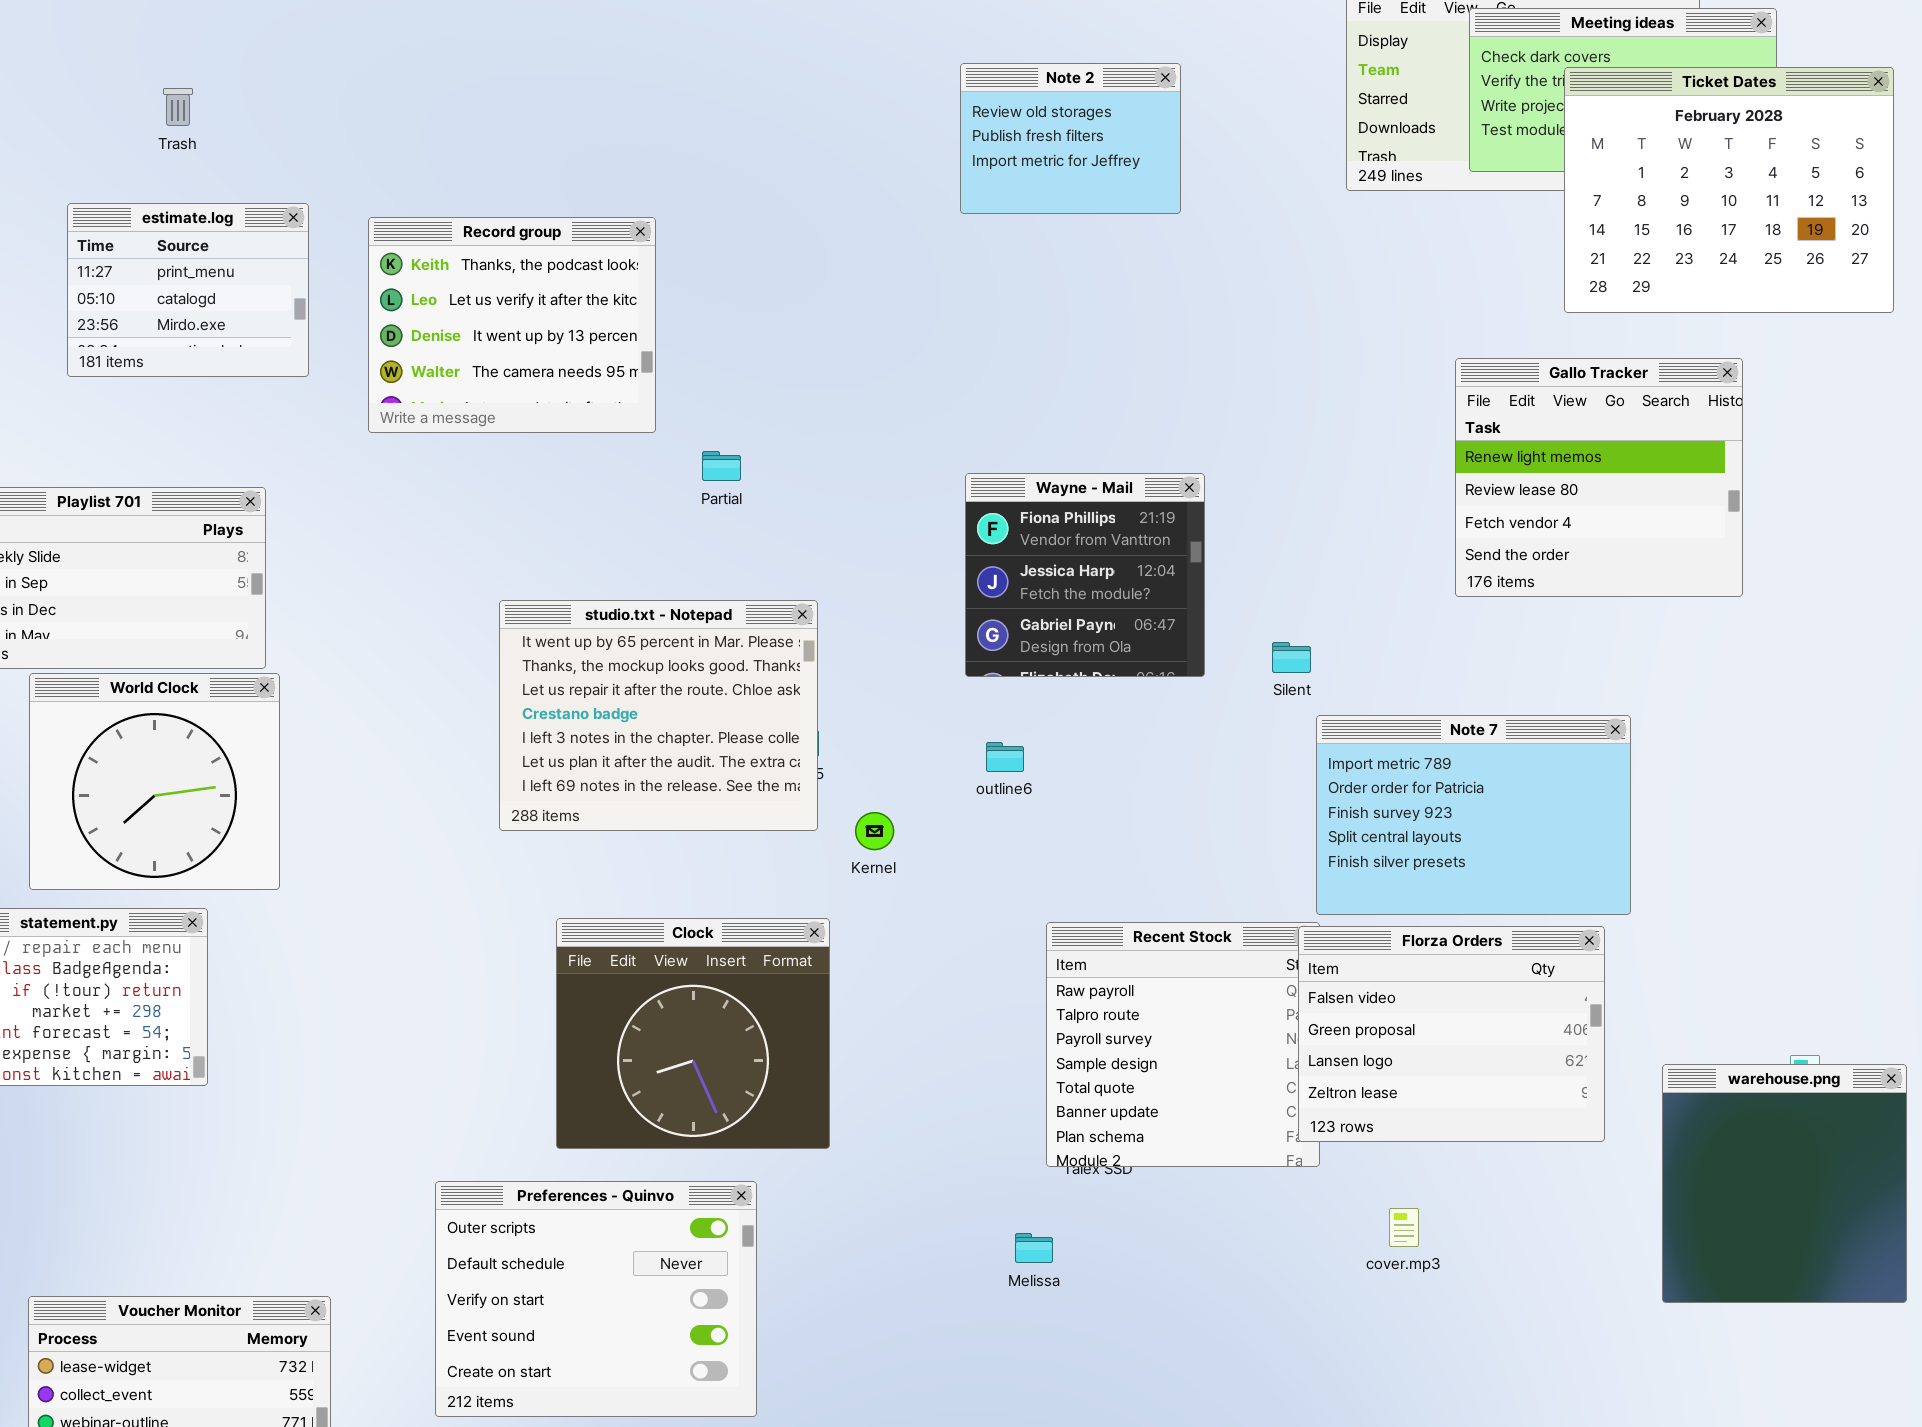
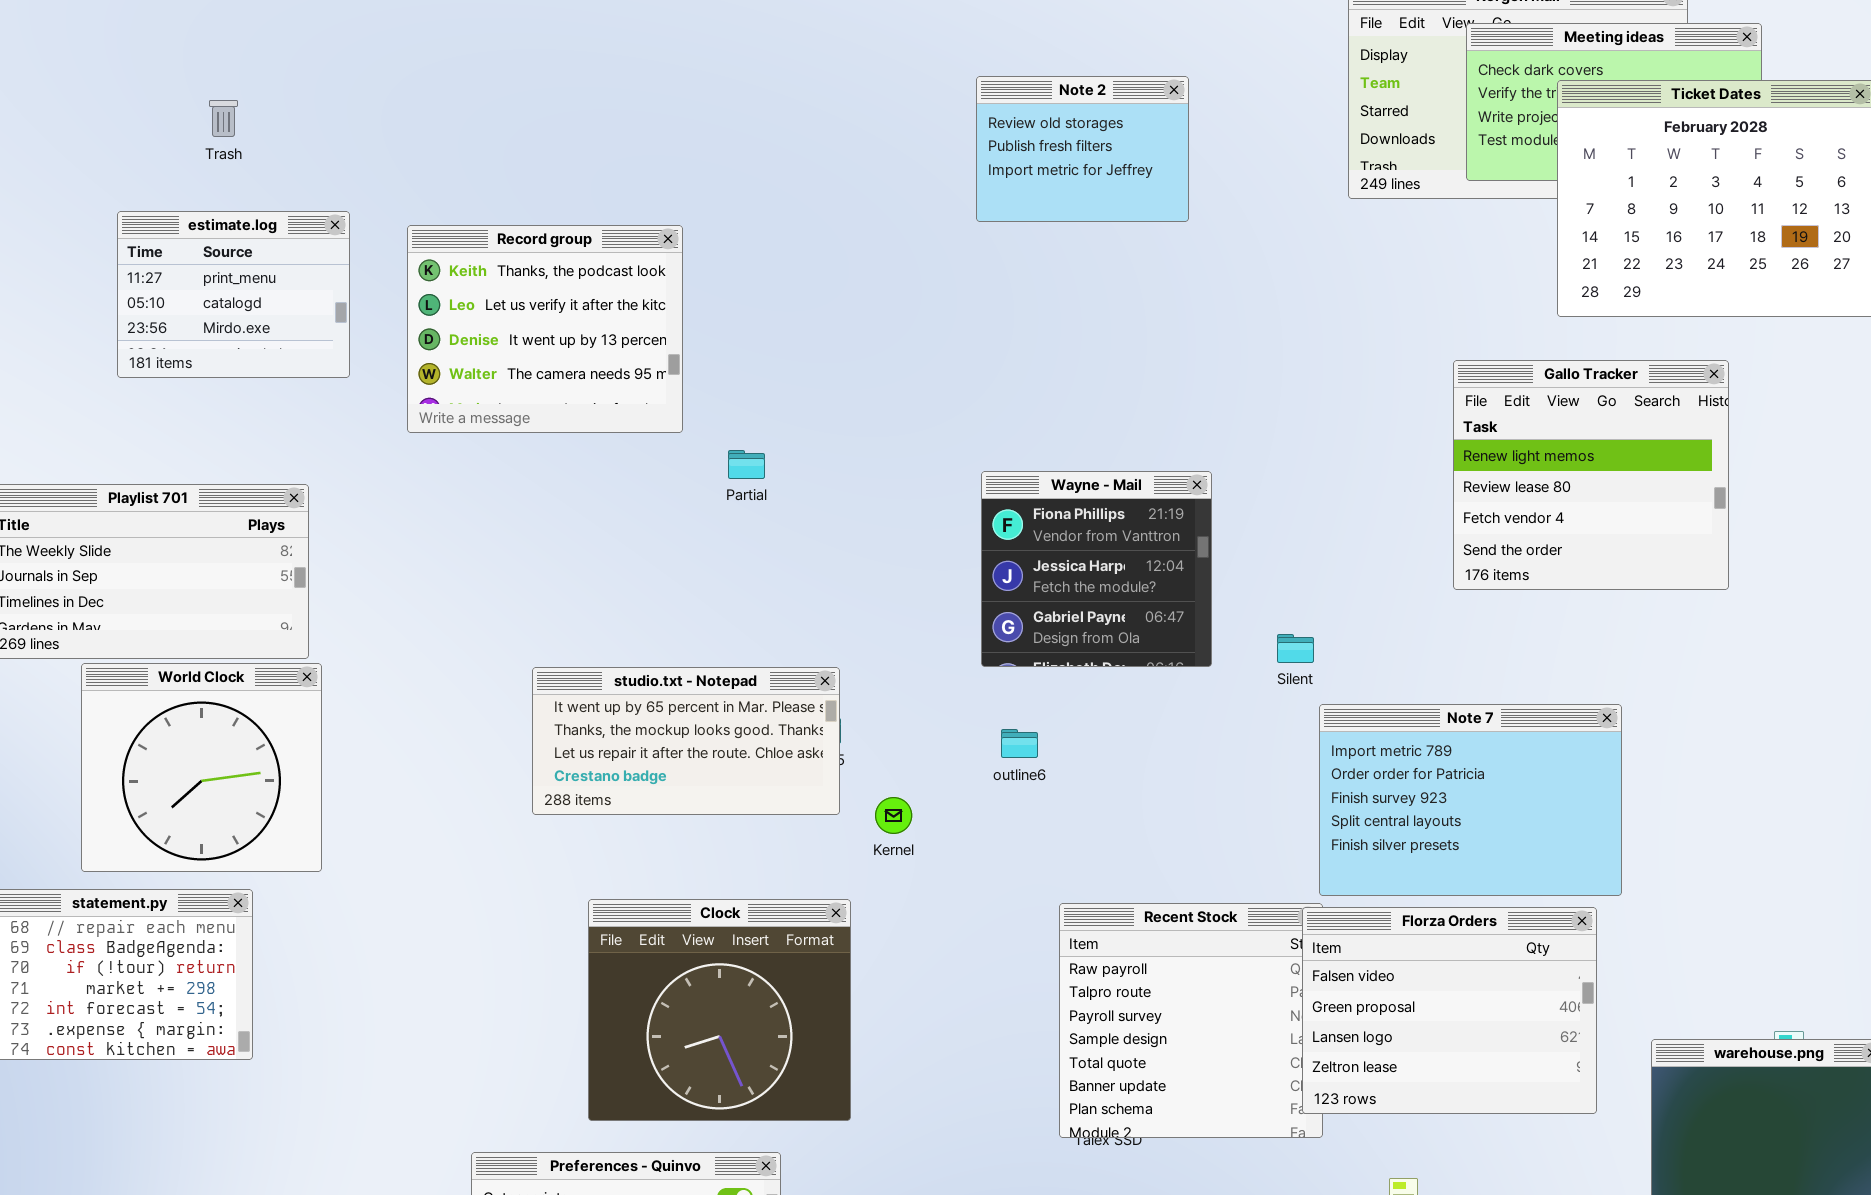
studio.txt - Notepad: [499,600,818,831] -> [532,667,840,815], resized

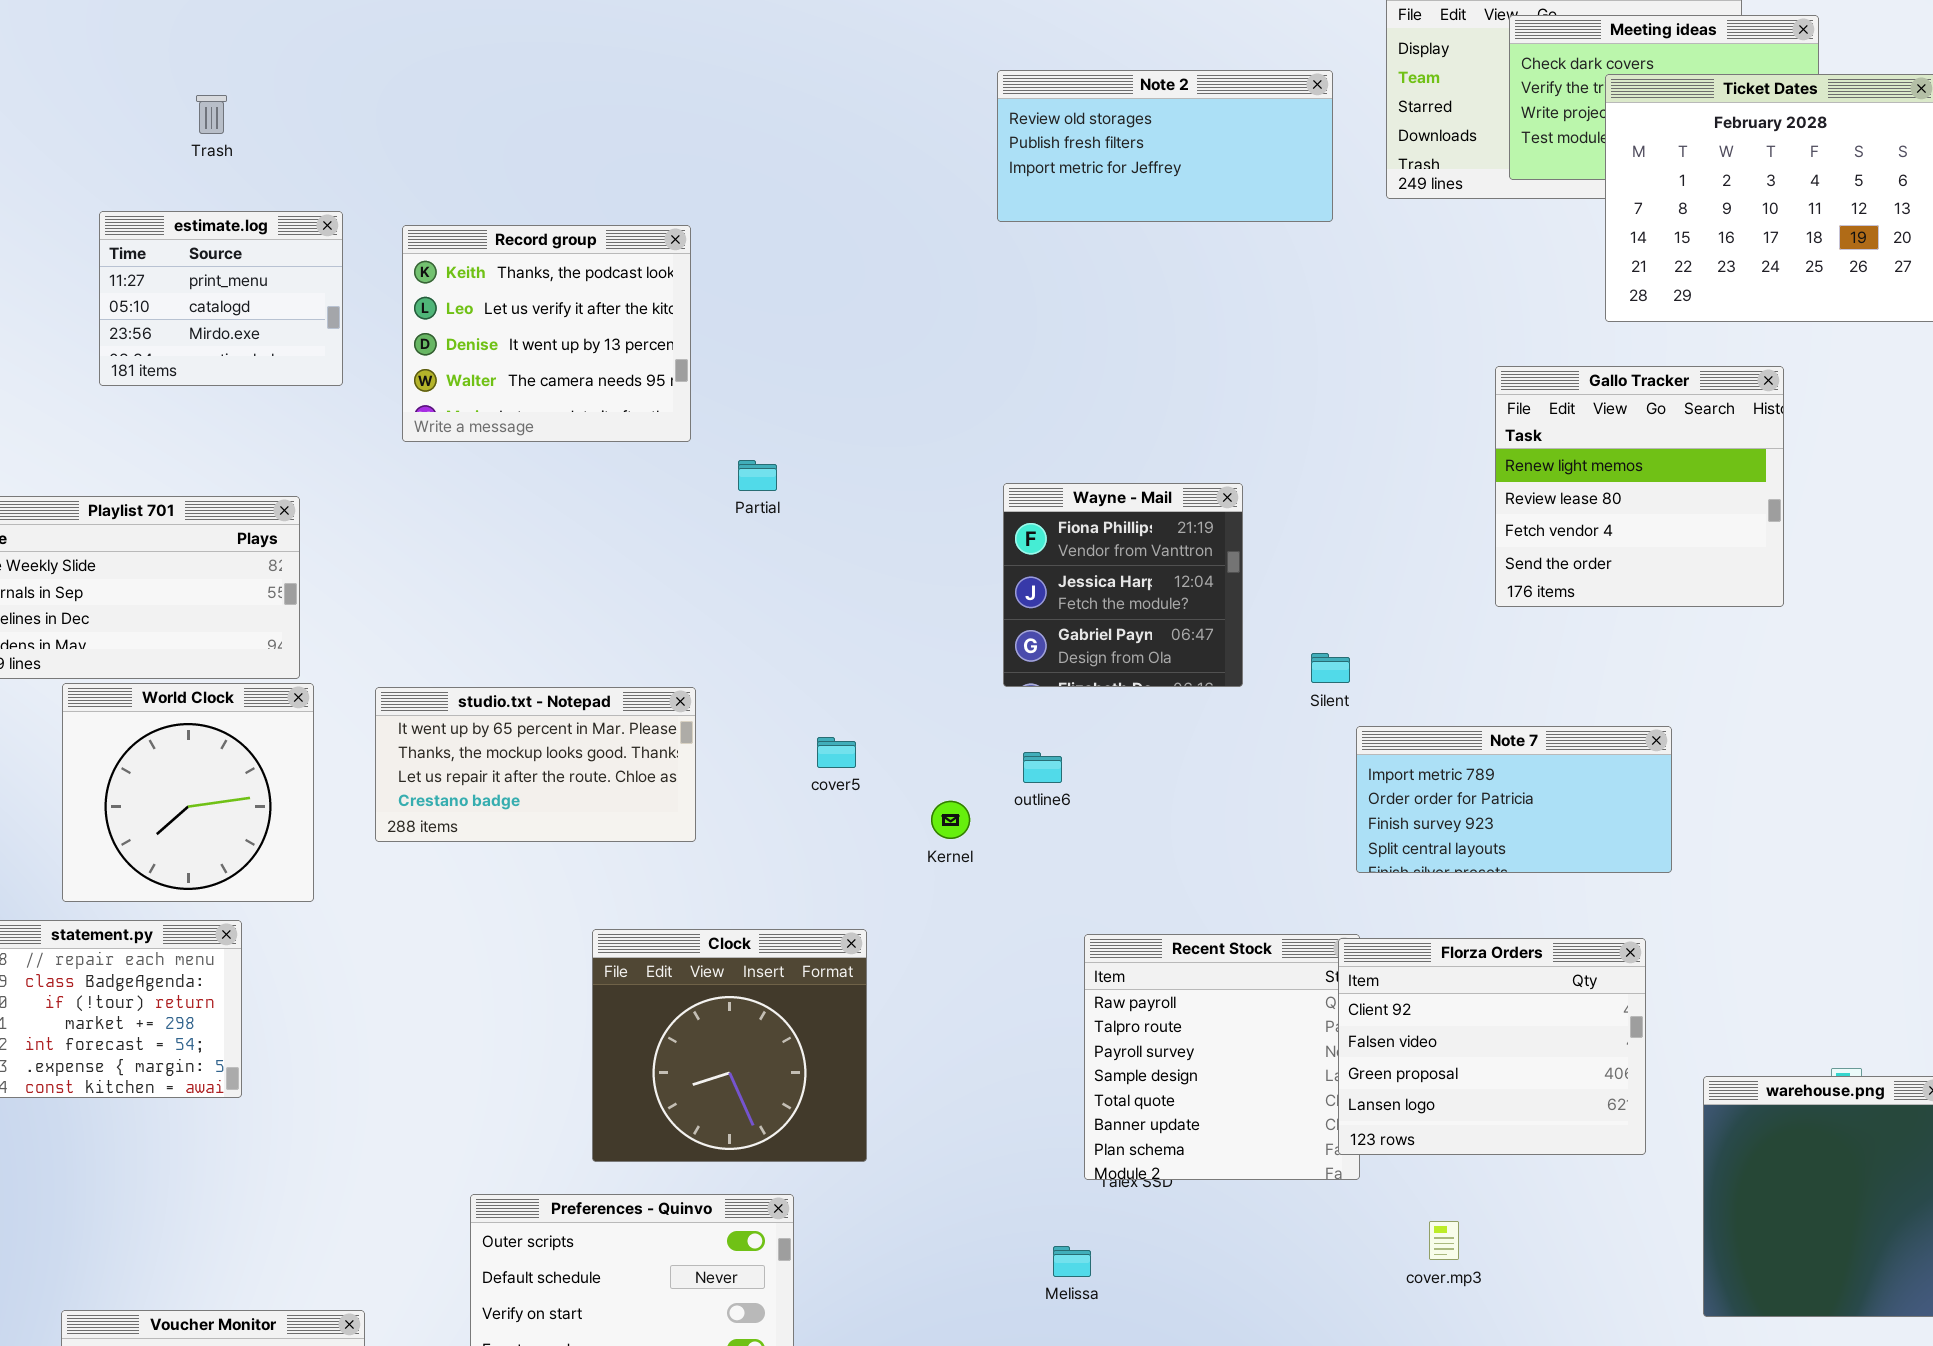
Note 2: [976,76,1189,222] -> [997,70,1333,222], resized
studio.txt - Notepad: [532,667,840,815] -> [375,687,696,842], moved
Note 7: [1319,704,1622,896] -> [1356,726,1672,873], resized
Kernel: [875,797,912,834] -> [931,801,970,839], moved
Florza Orders: [1302,907,1597,1114] -> [1338,938,1646,1155], scrolled up 1 row

